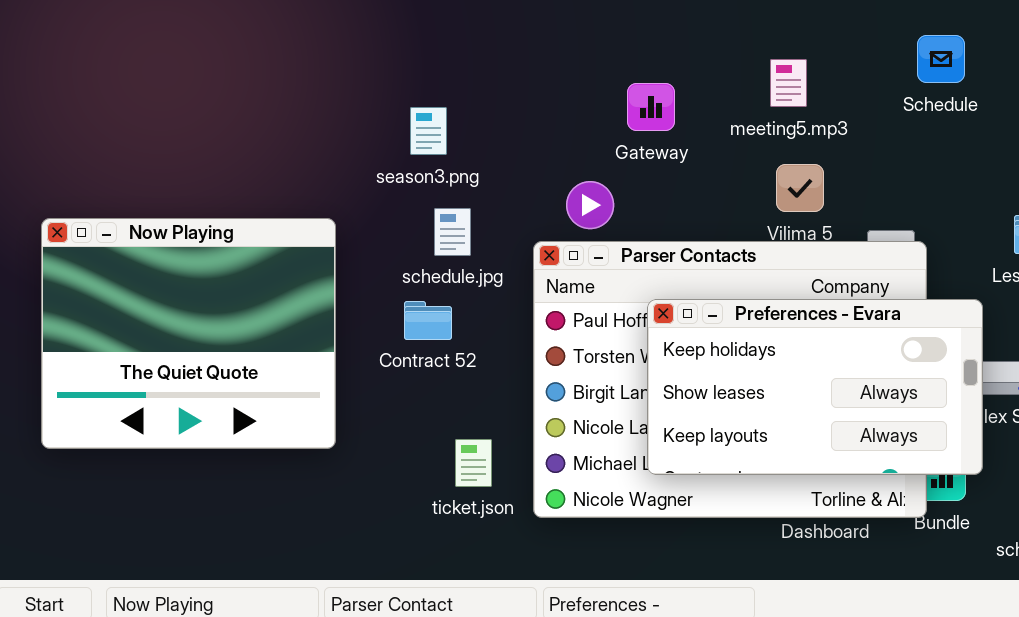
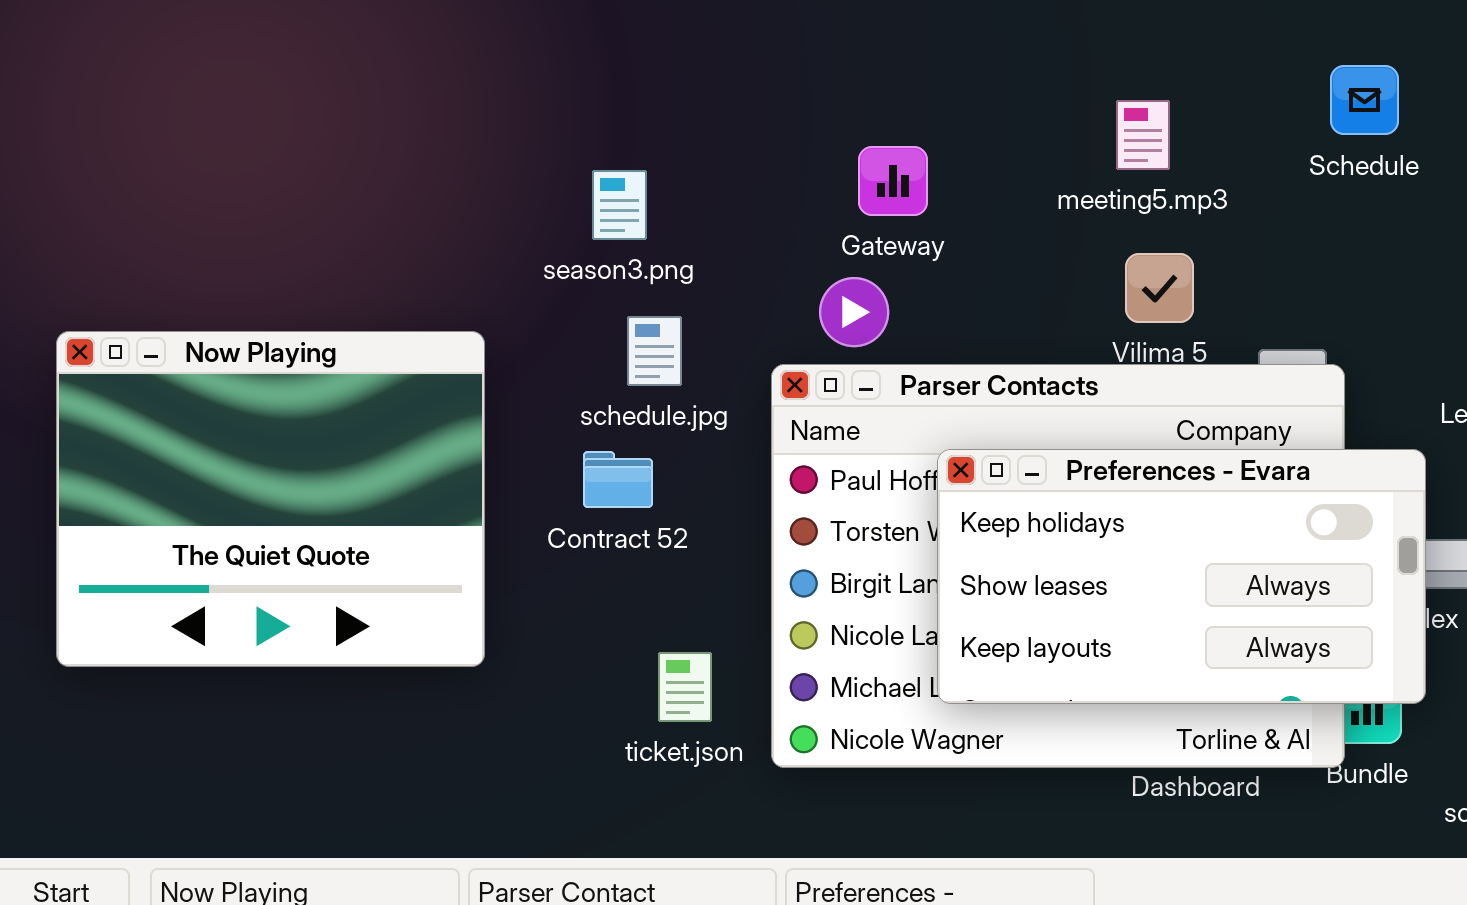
Gateway: [627,83,675,131] -> [858,146,928,216], moved

